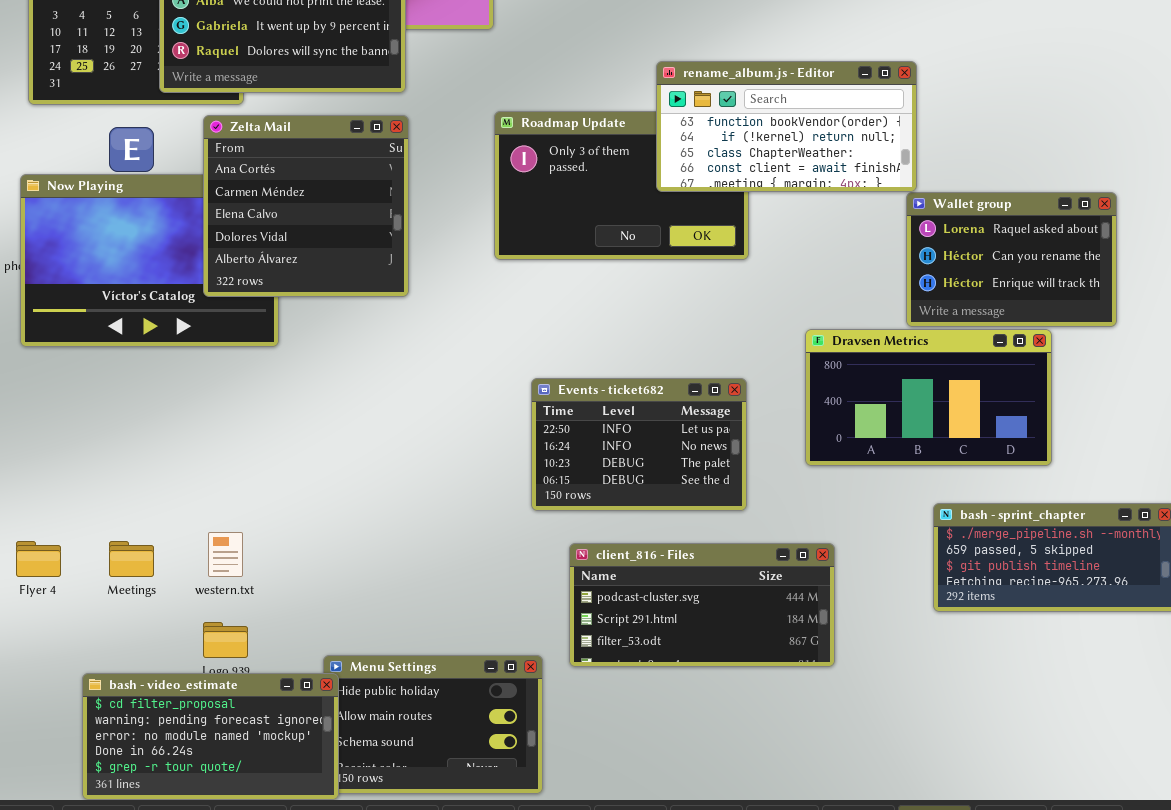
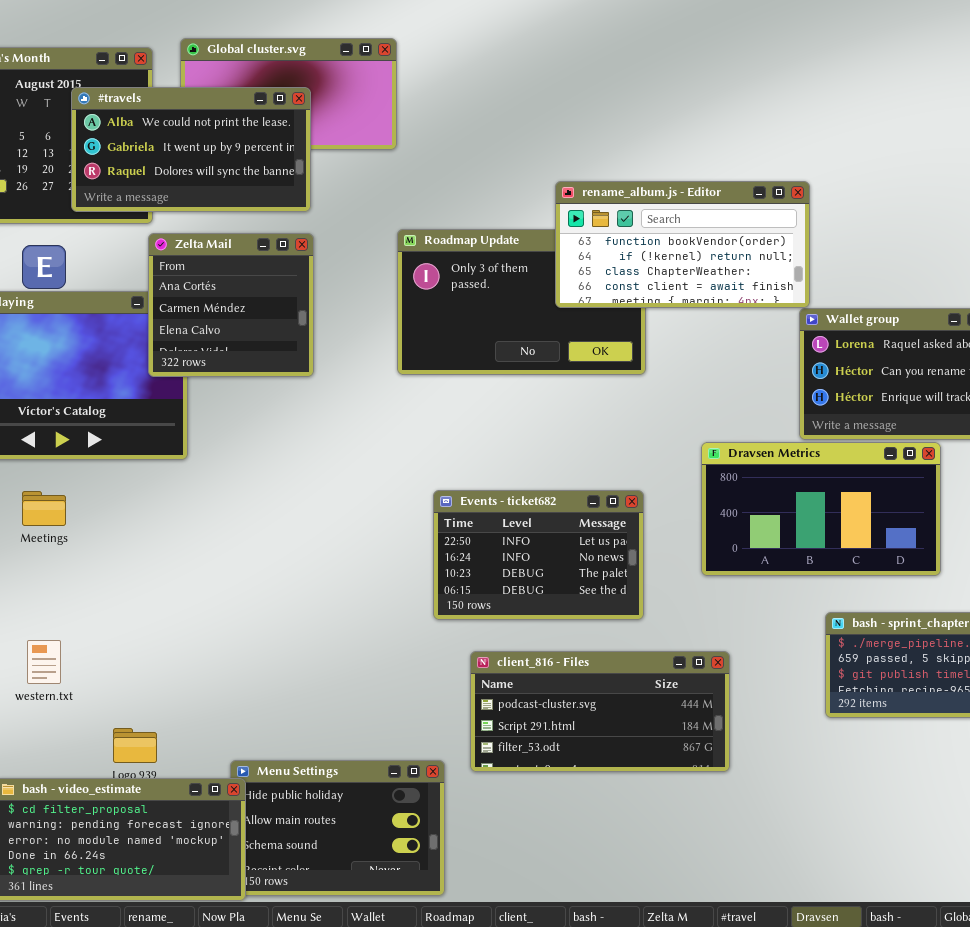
Zelta Mail: [203,115,409,297] -> [148,233,314,377], resized
western.txt: [208,532,243,577] -> [27,640,61,684], moved
Meetings: [109,541,154,577] -> [22,491,66,526], moved

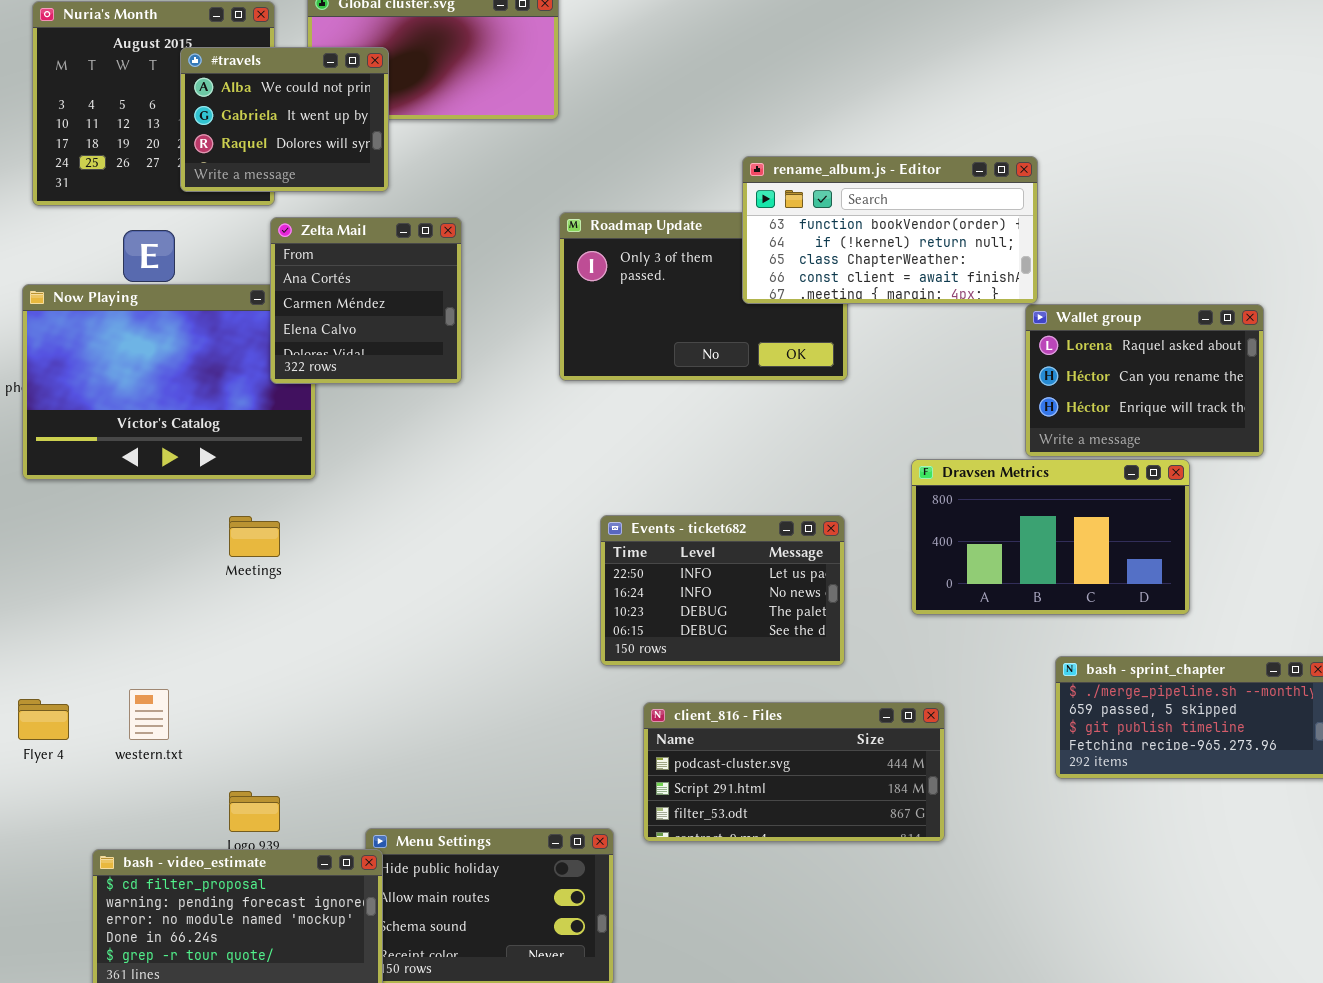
#travels: [71,87,311,212] -> [180,47,389,192], resized
Meetings: [22,491,66,526] -> [229,516,280,557], moved

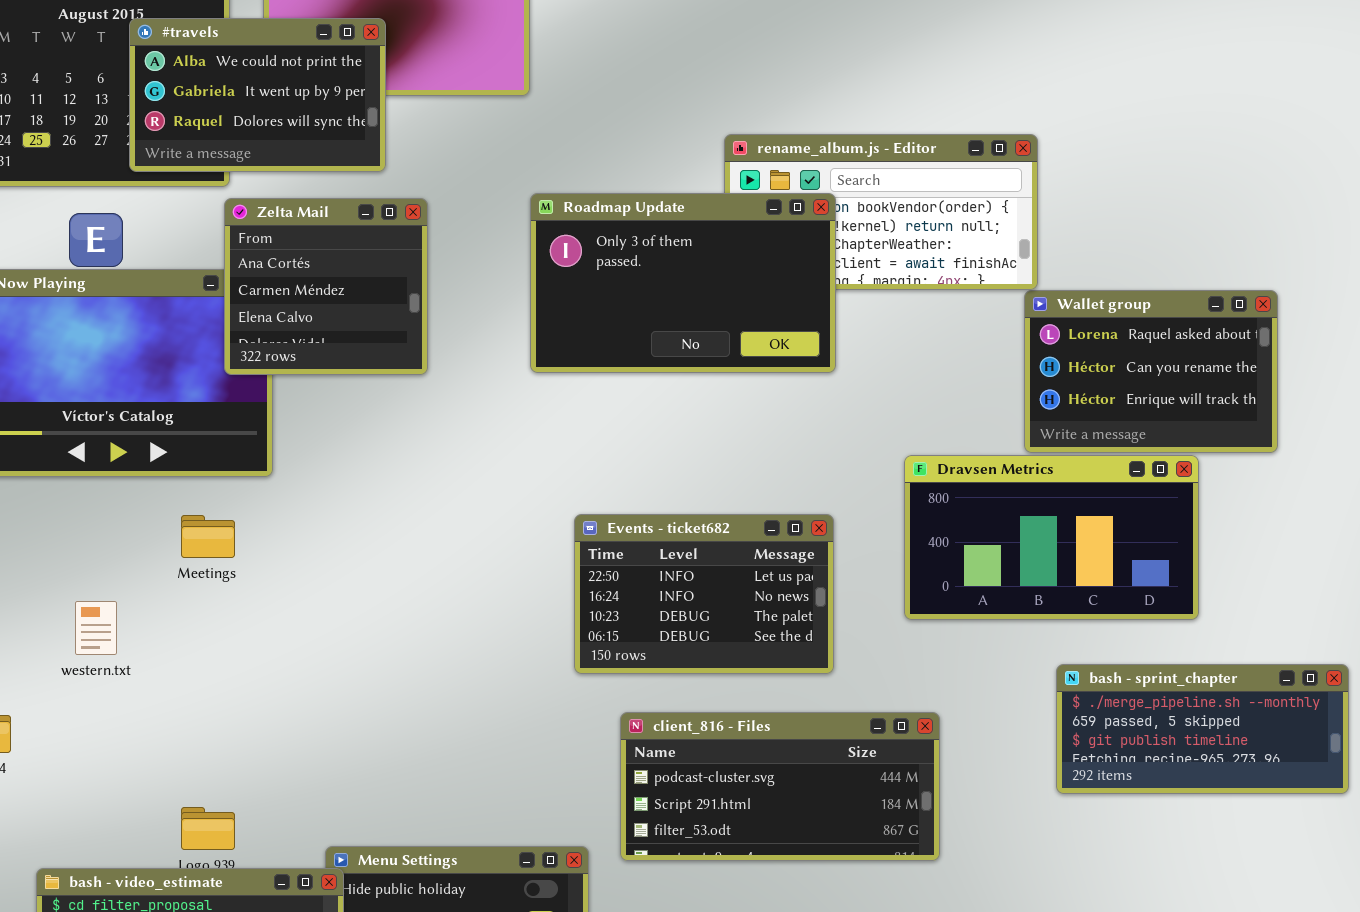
#travels: [180,47,389,192] -> [129,18,386,172], resized
Roadmap Update: [559,212,848,381] -> [530,193,836,373], raised
western.txt: [129,689,169,740] -> [75,601,117,655], moved

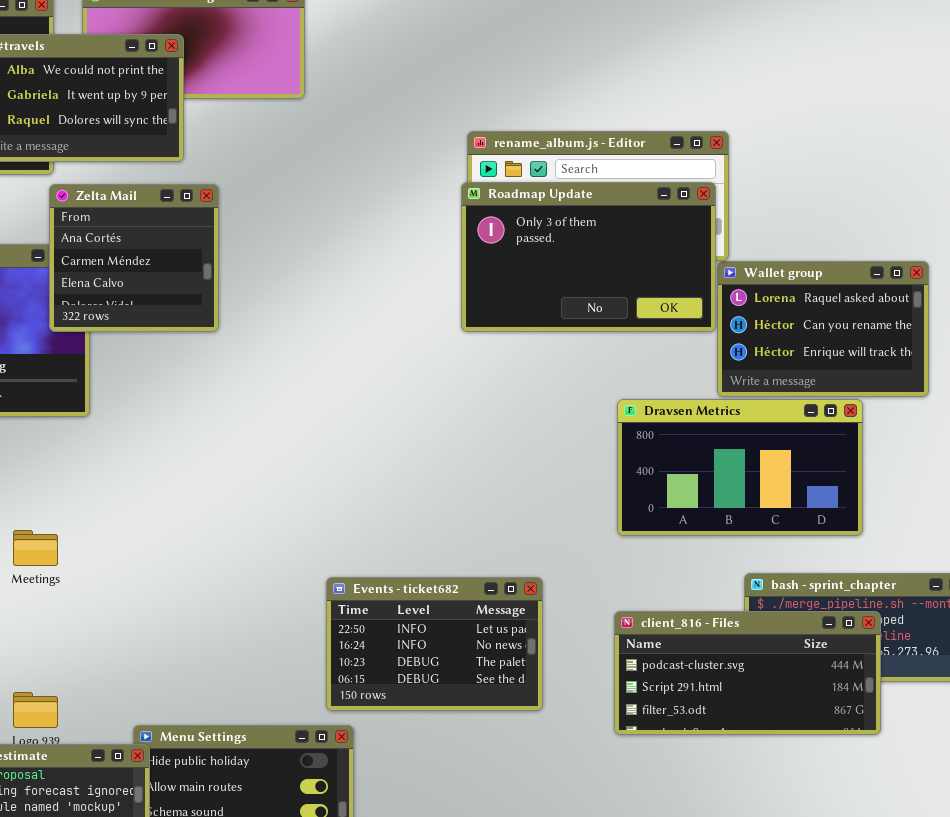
Roadmap Update: [530,193,836,373] -> [461,182,716,332], moved
Events - ticket682: [574,514,834,674] -> [326,577,543,711], moved
Meetings: [181,515,235,558] -> [13,530,58,566], moved
client_816 - Files: [620,712,940,861] -> [614,611,881,735], moved

